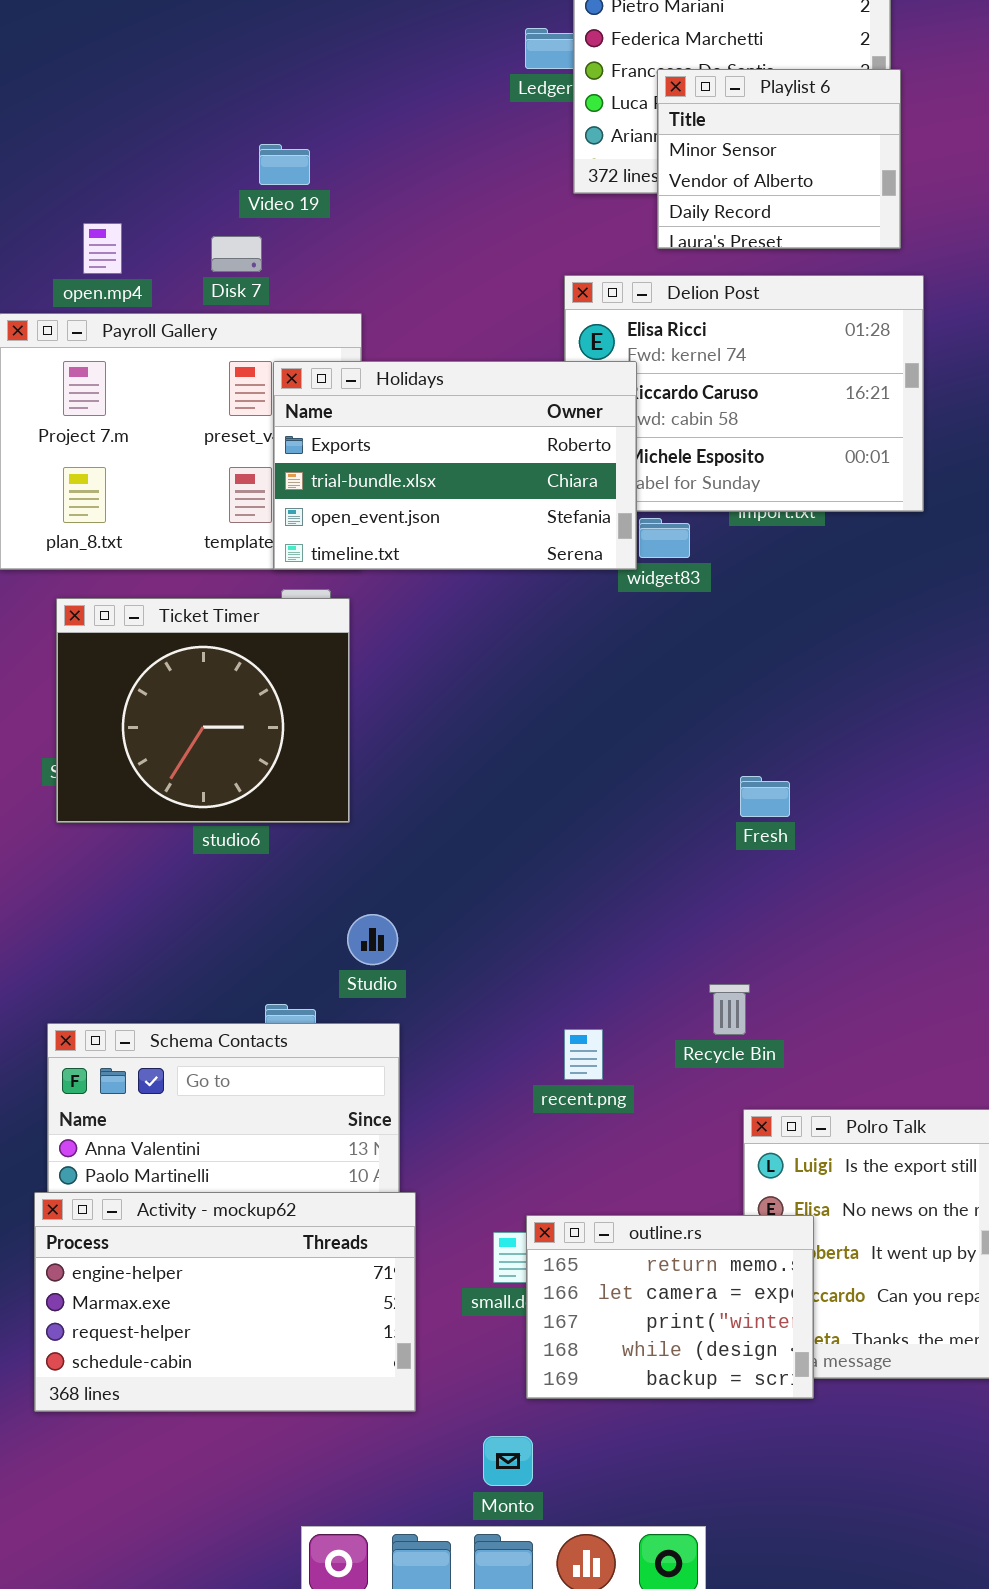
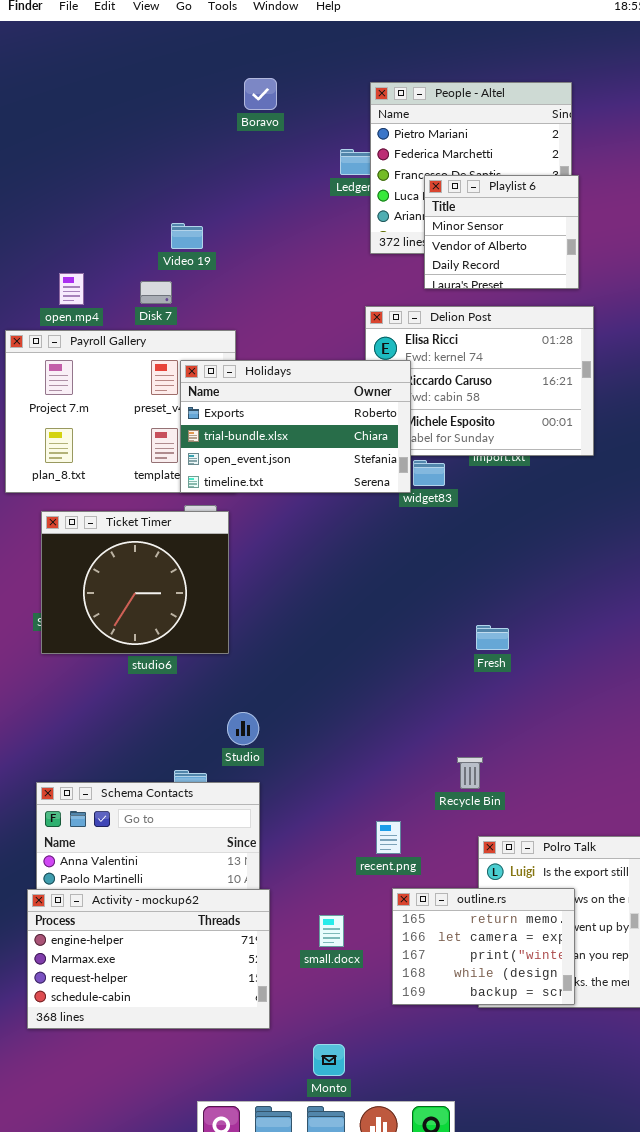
recent.png: [564,1029,603,1080] -> [376,821,401,854], moved
outline.rs: [526,1215,814,1399] -> [392,888,575,1005], moved

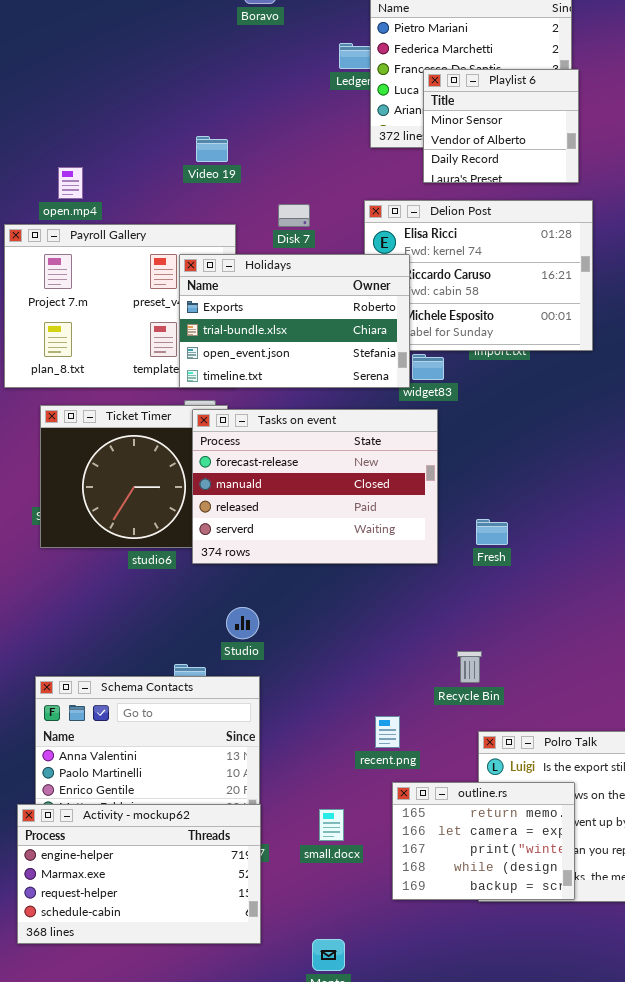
Video 19: [171,223,203,249] -> [196,136,228,162], moved
Disk 7: [140,281,172,304] -> [278,204,310,227], moved
Tasks on event: none -> [192,409,438,564], opened
Activity - mockup62: [27,889,270,1029] -> [17,804,261,944], moved

